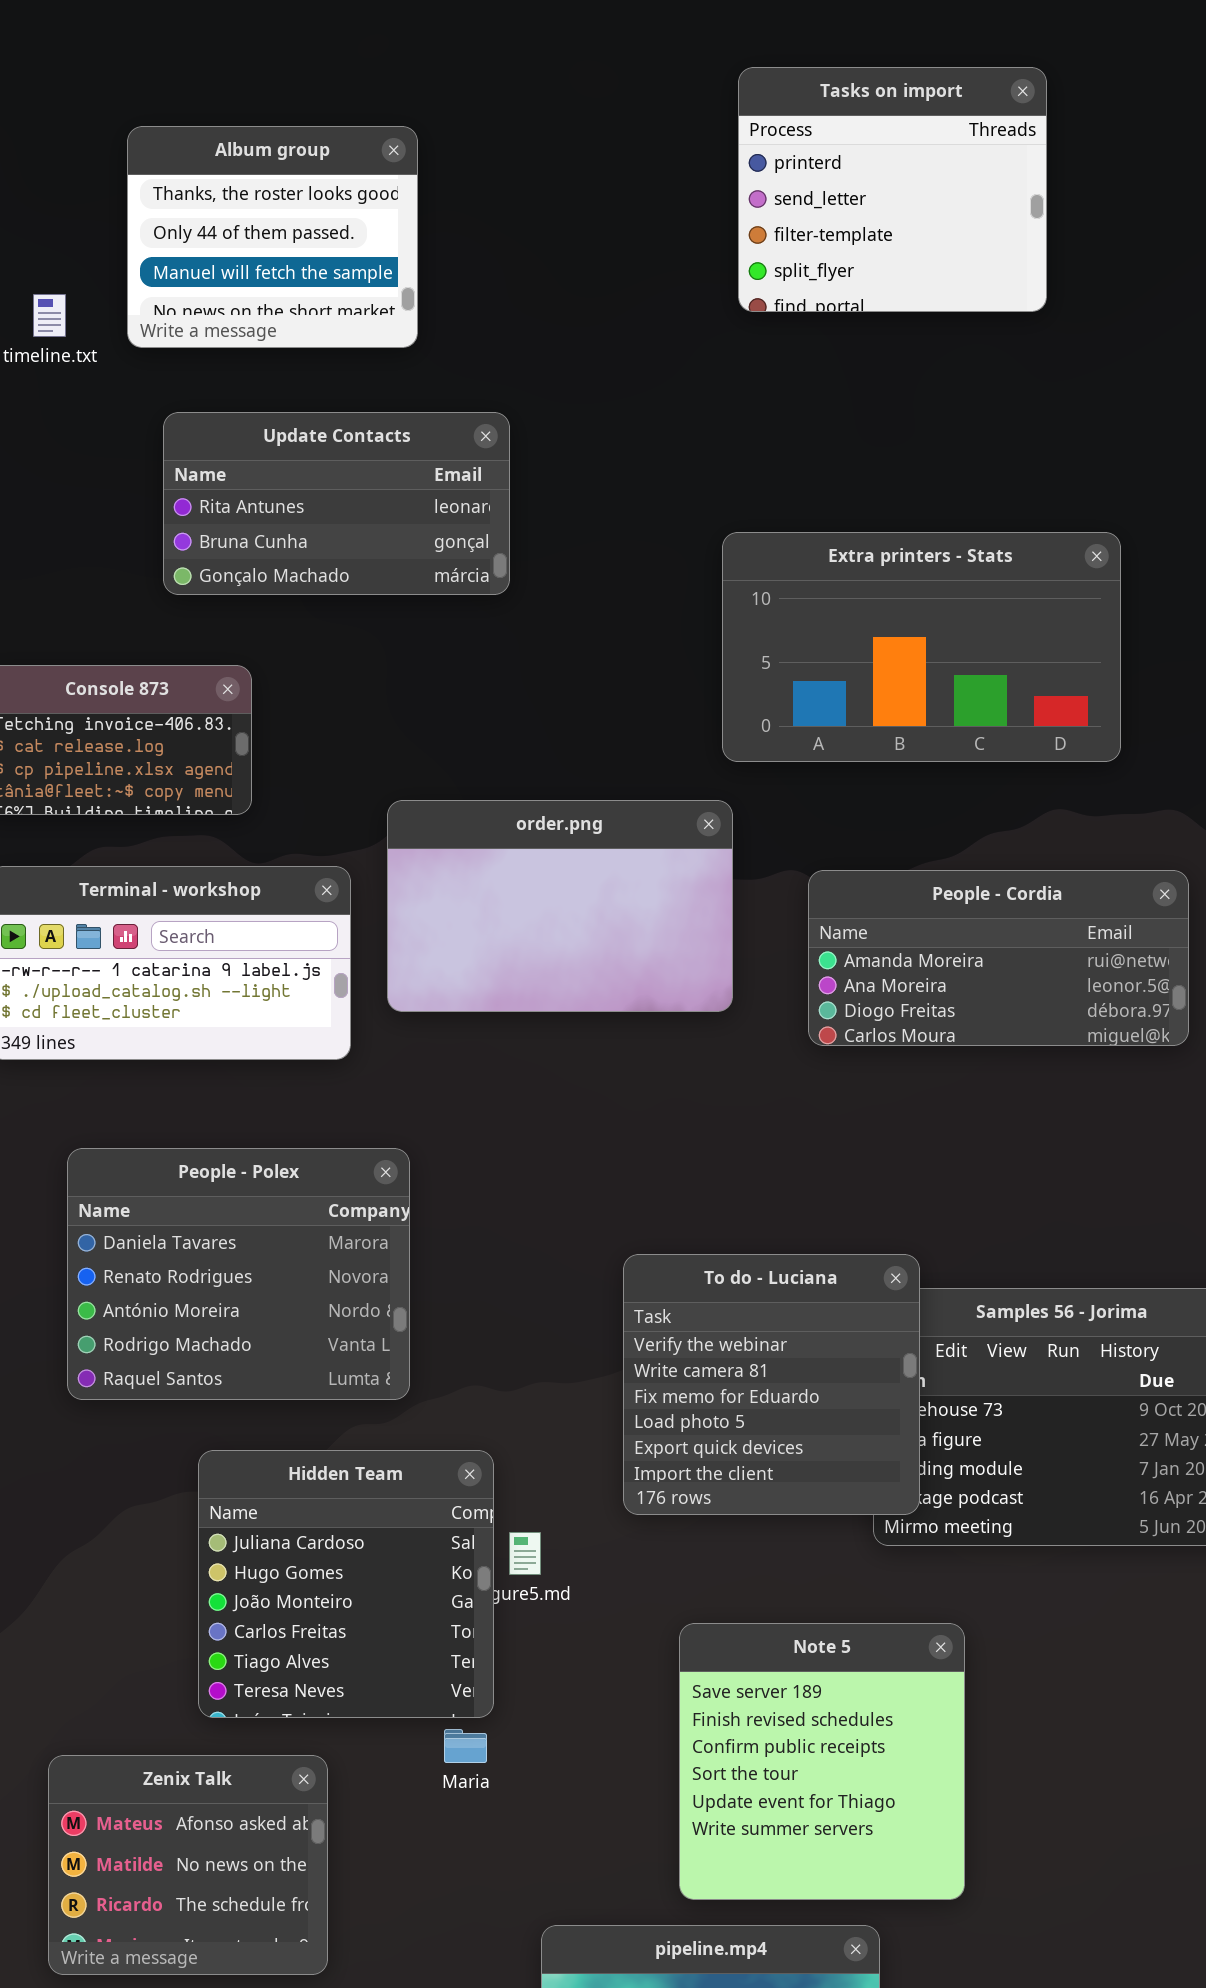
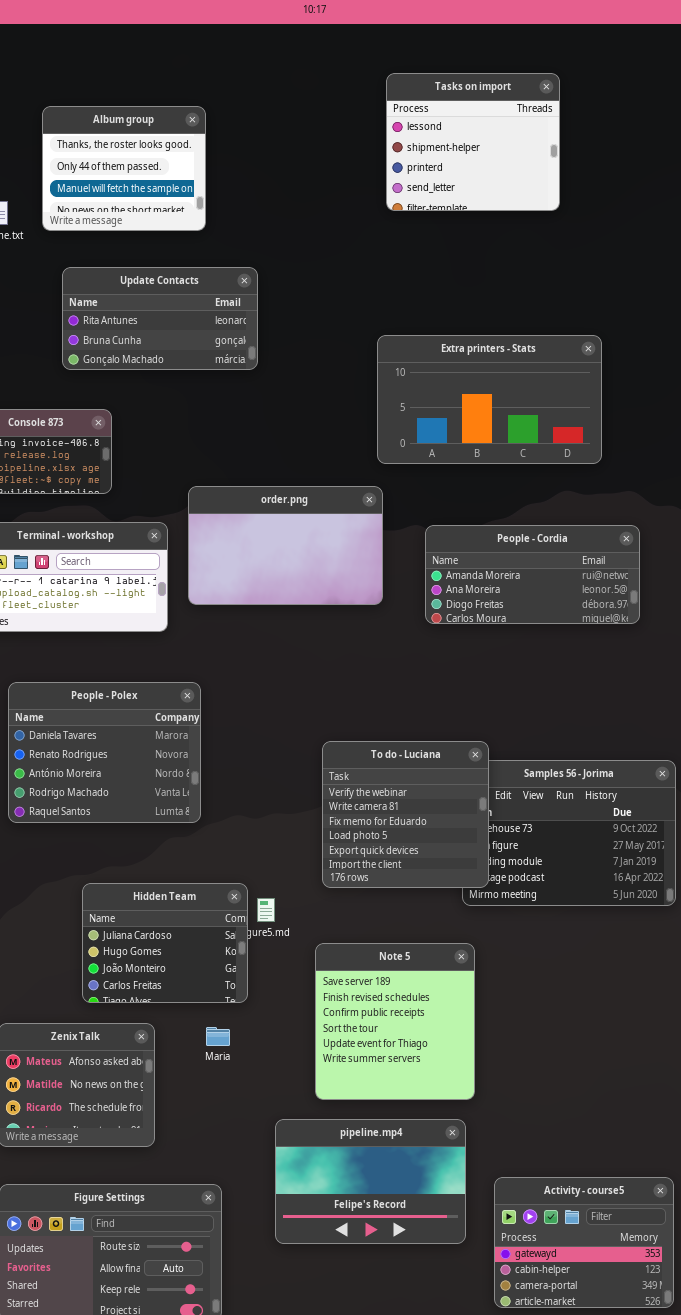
Tasks on import: [738,67,1047,312] -> [386,73,560,211], scrolled up 2 rows
Hidden Team: [198,1450,494,1718] -> [82,883,248,1003], resized
Note 5: [679,1623,965,1900] -> [315,943,475,1100], moved
Maria: [444,1729,487,1763] -> [206,1027,230,1046], moved

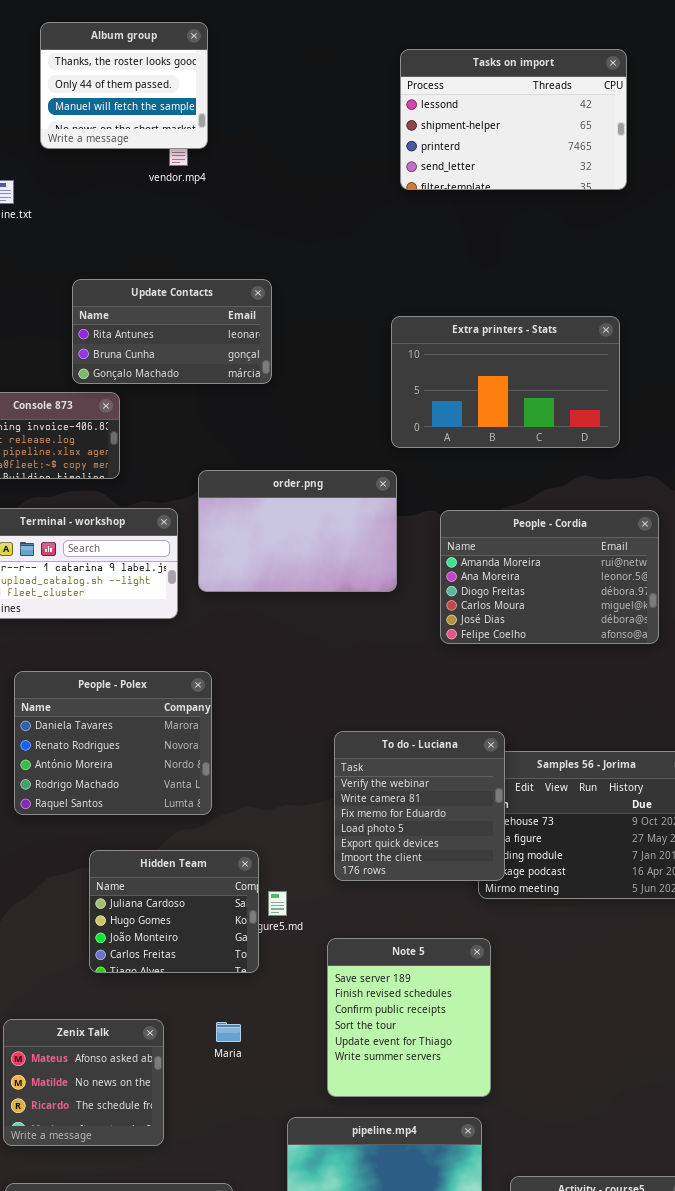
Tasks on import: [386,73,560,211] -> [400,49,627,190], resized
Album group: [42,106,206,231] -> [40,22,208,149], moved
Update Contacts: [62,267,258,370] -> [72,279,272,384], moved
People - Cordia: [425,525,640,624] -> [440,510,659,644], resized
Hidden Team: [82,883,248,1003] -> [89,850,259,973], moved

